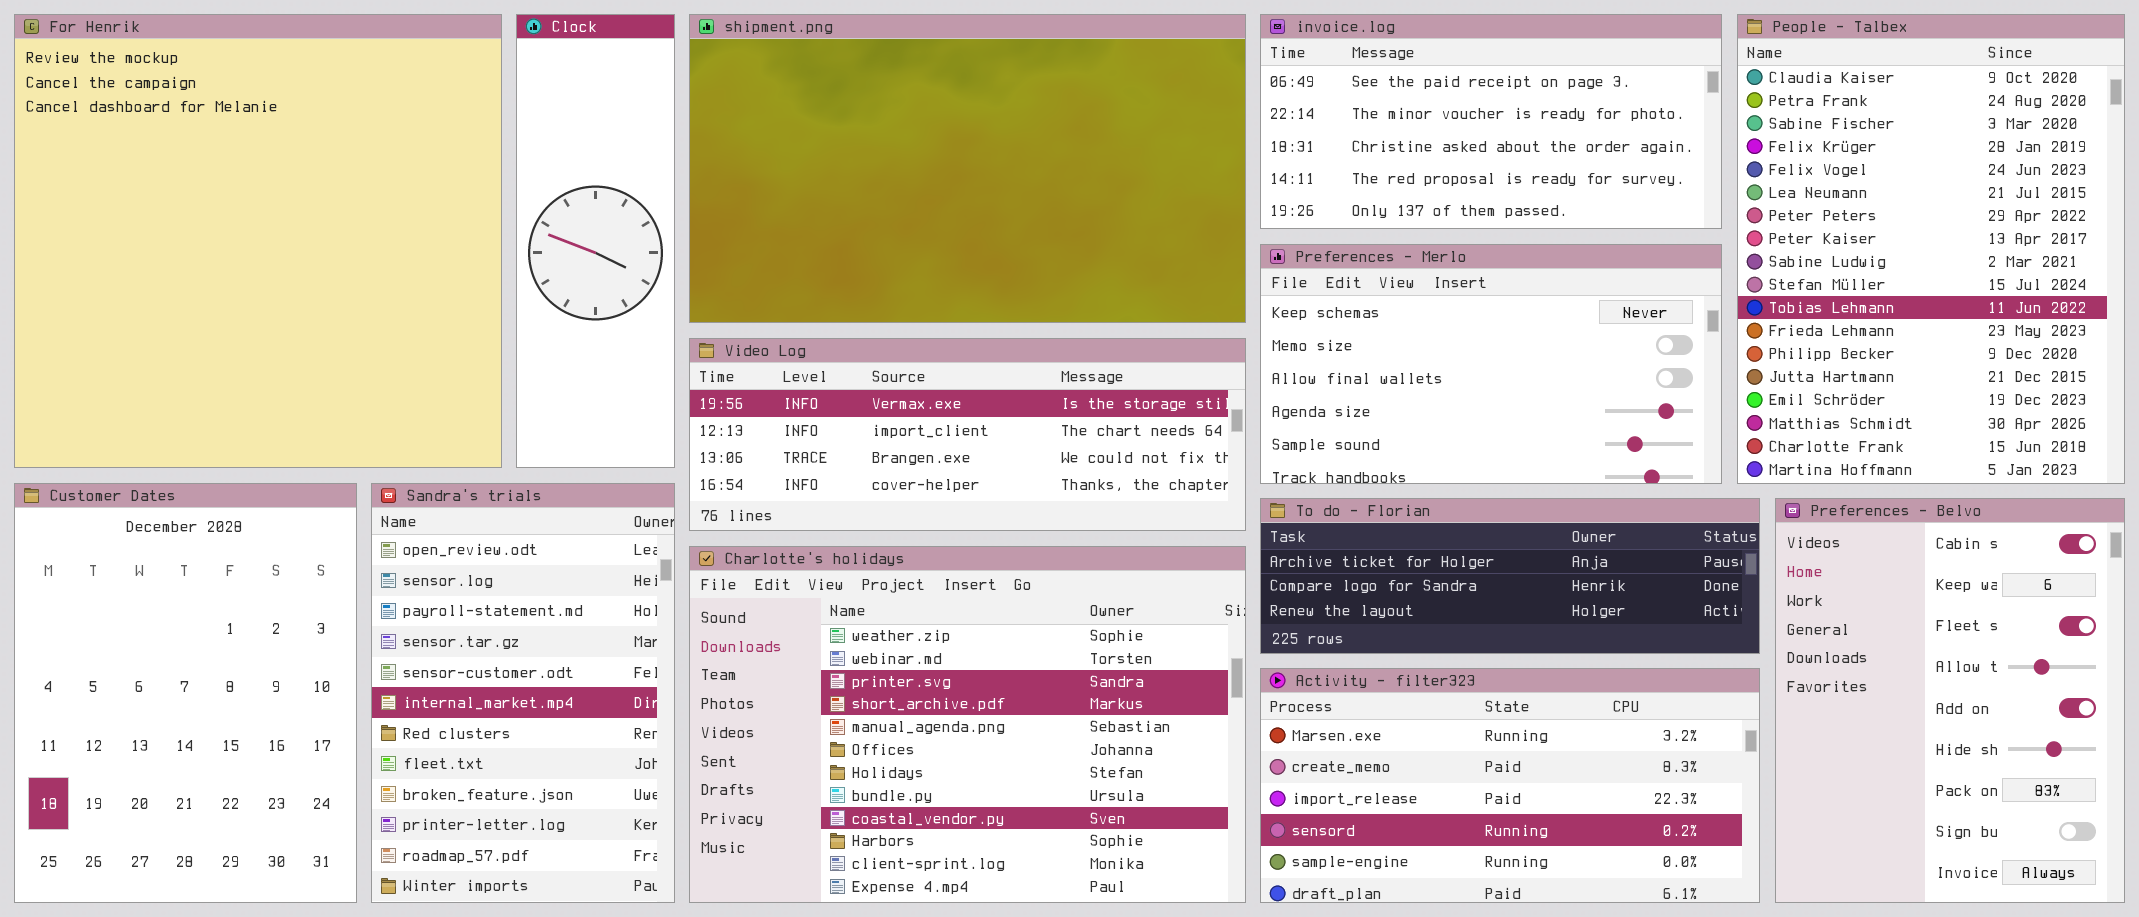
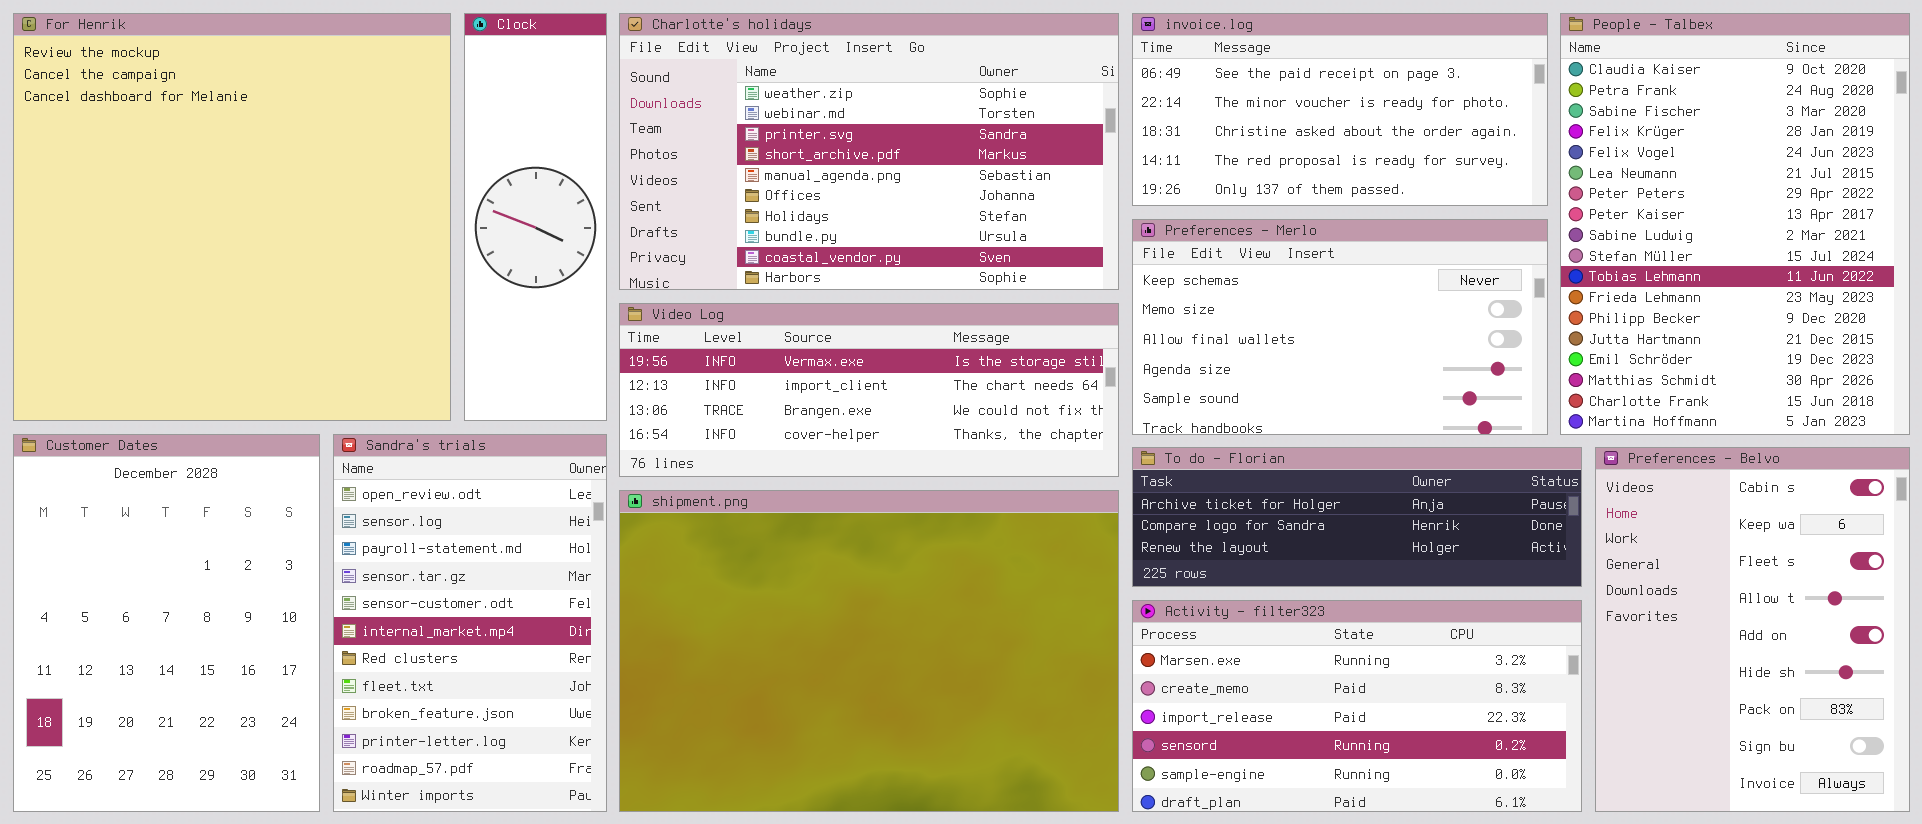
shipment.png: [689,14,1246,323] -> [619,490,1119,812], moved, resized
Charlotte's holidays: [689,546,1246,903] -> [619,13,1119,290], moved, resized

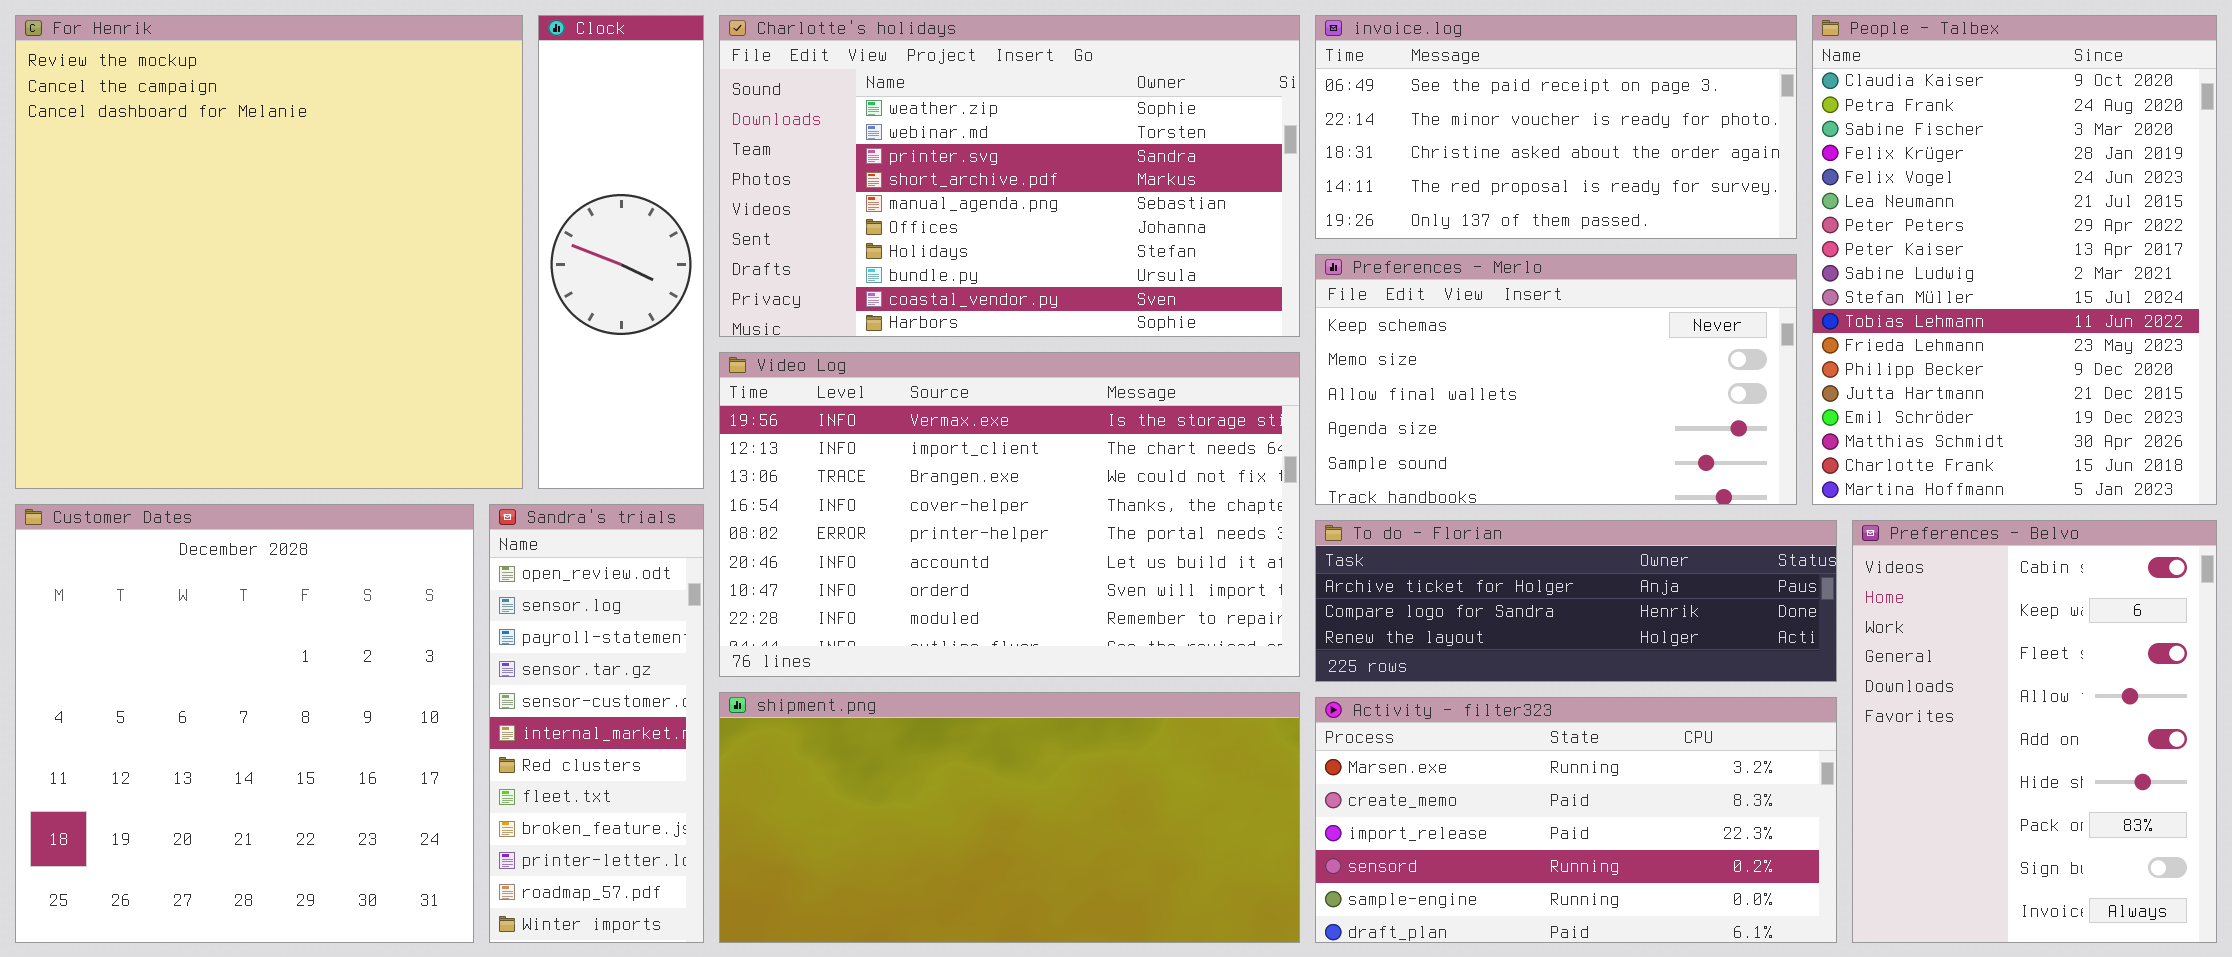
Video Log: [619,303,1119,477] -> [719,352,1300,677], resized
Customer Dates: [13,434,320,812] -> [15,504,474,943], resized
Sandra's trials: [333,434,607,812] -> [489,504,704,943], resized
shipment.png: [619,490,1119,812] -> [719,692,1300,943], resized

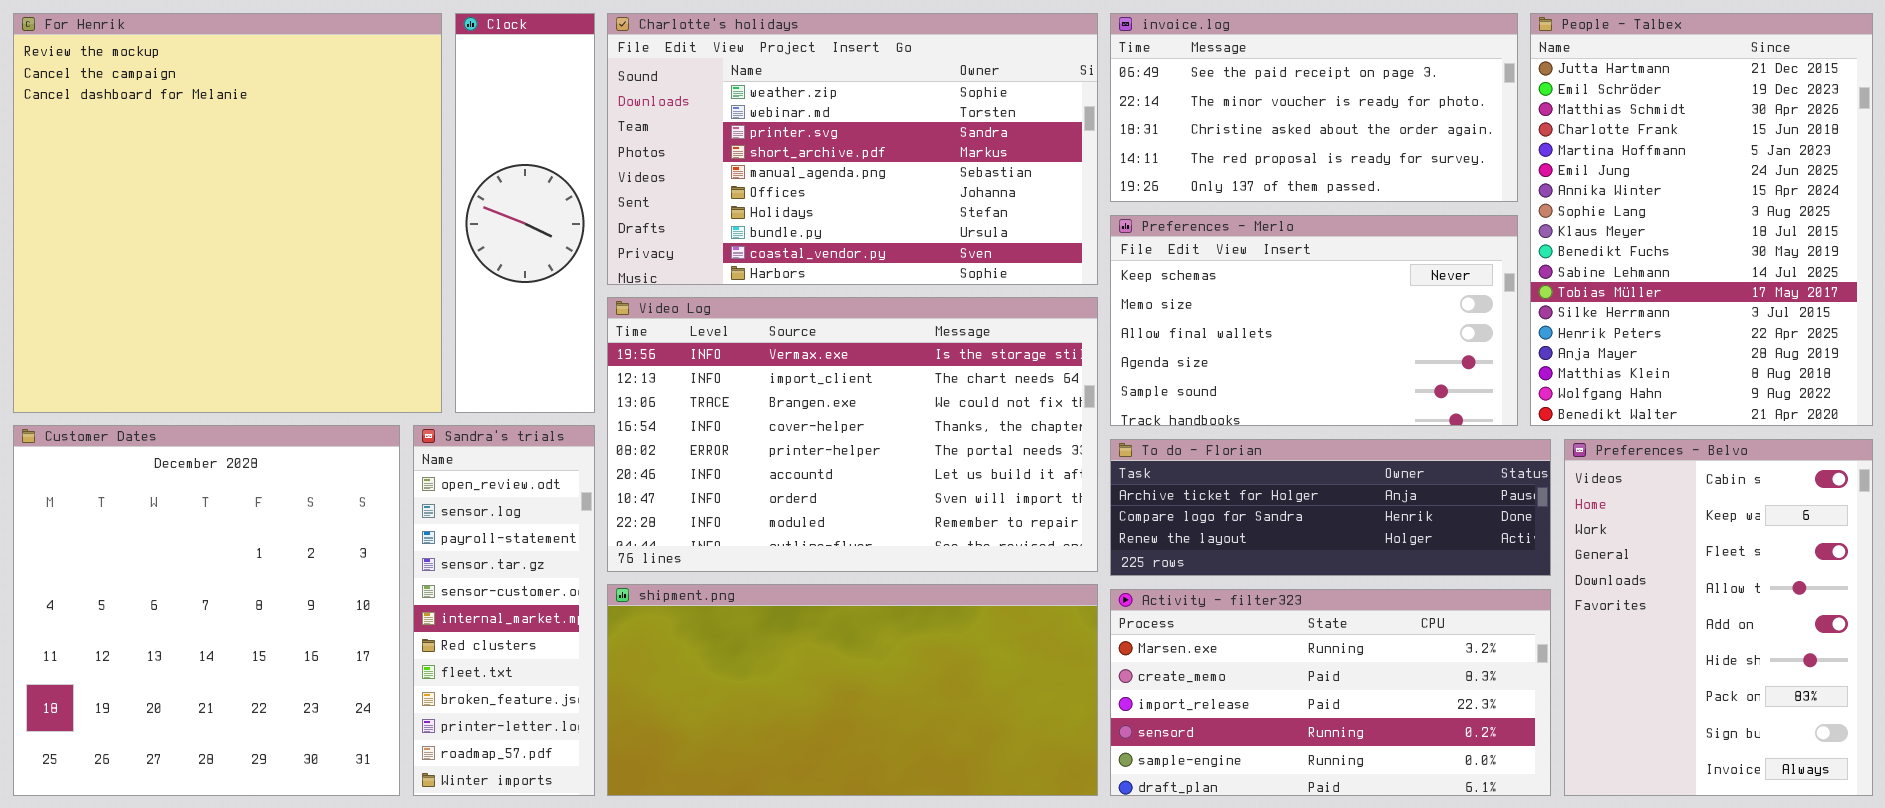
People - Talbex: [1812,15,2217,505] -> [1530,13,1873,426], scrolled down 13 rows

